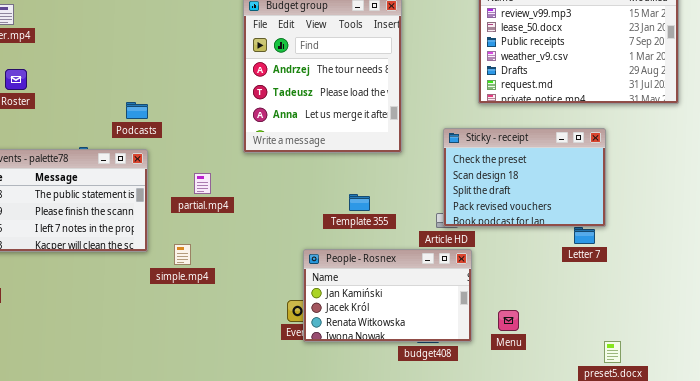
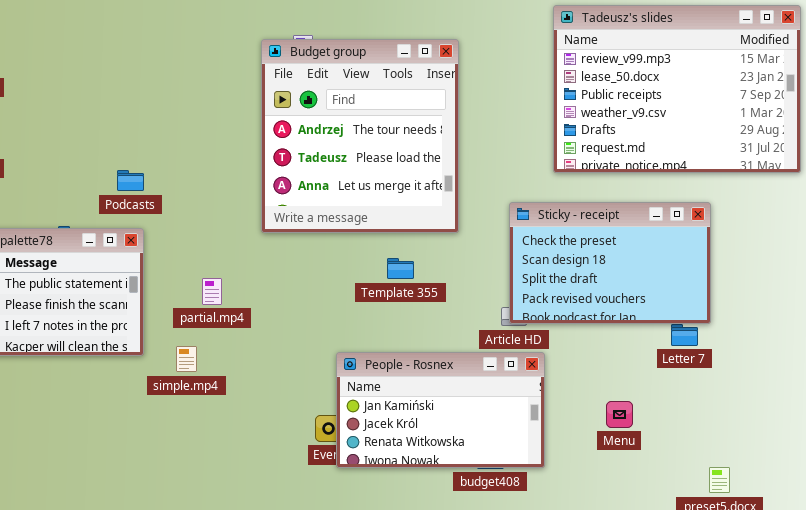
partial.mp4: [194,173,211,194] -> [202,278,222,305], moved
Template 355: [349,194,370,211] -> [387,258,414,279], moved
Menu: [498,310,519,331] -> [606,401,633,428], moved

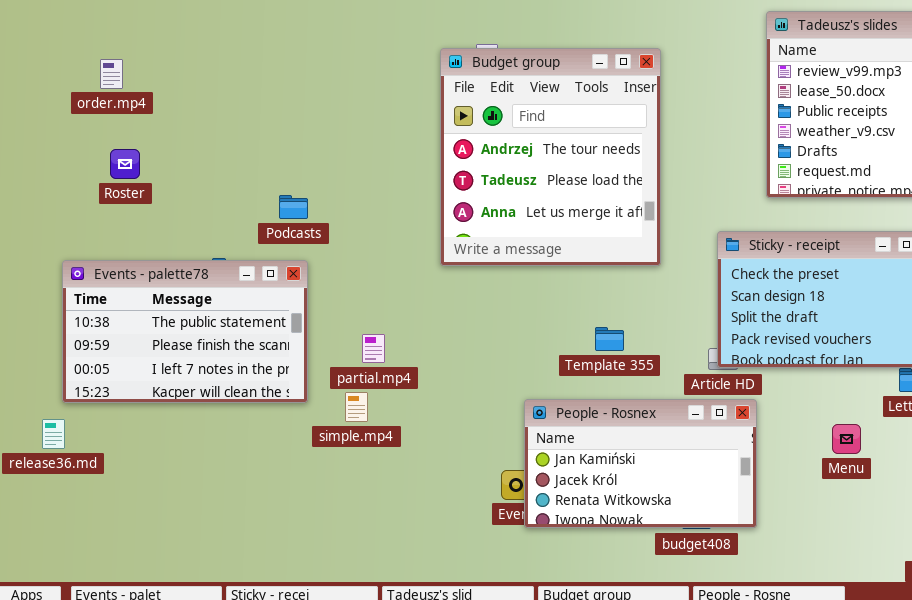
Template 355: [387,258,414,279] -> [595,327,624,351], moved
partial.mp4: [202,278,222,305] -> [362,334,385,363], moved
Menu: [606,401,633,428] -> [832,424,861,454], moved

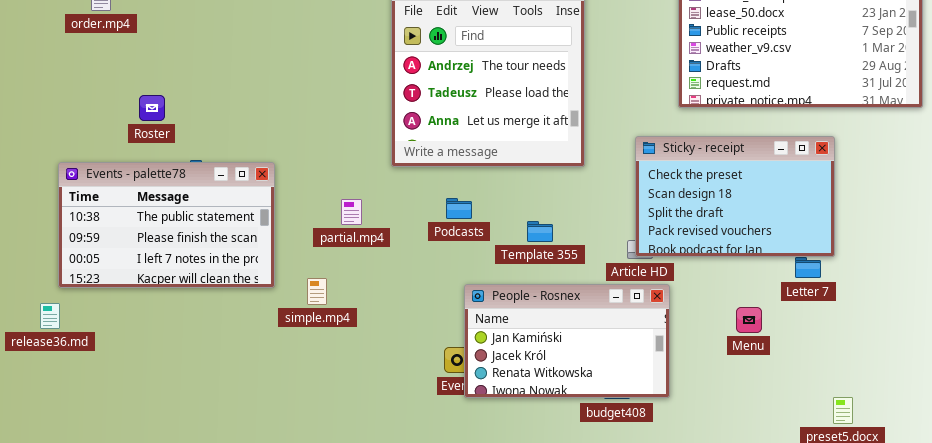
Roster: [110,149,140,179] -> [139,95,165,121], moved
Podcasts: [279,195,308,219] -> [446,198,472,219], moved
partial.mp4: [362,334,385,363] -> [341,199,362,225], moved

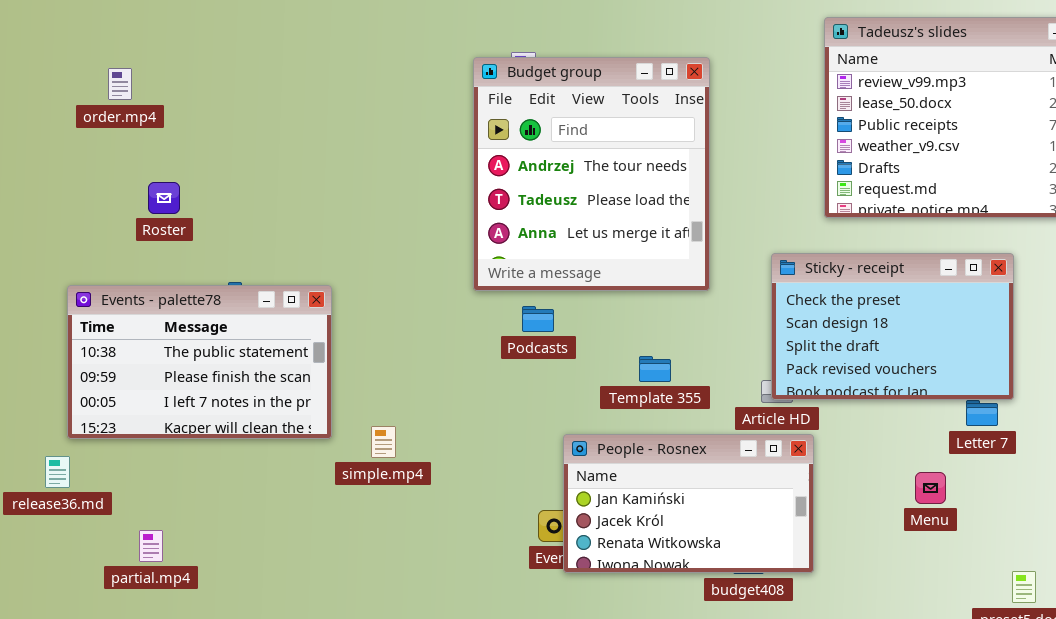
Roster: [139,95,165,121] -> [148,182,180,214], moved
Podcasts: [446,198,472,219] -> [522,306,554,332], moved
partial.mp4: [341,199,362,225] -> [139,530,163,562], moved
Menu: [736,307,762,333] -> [915,472,946,504], moved

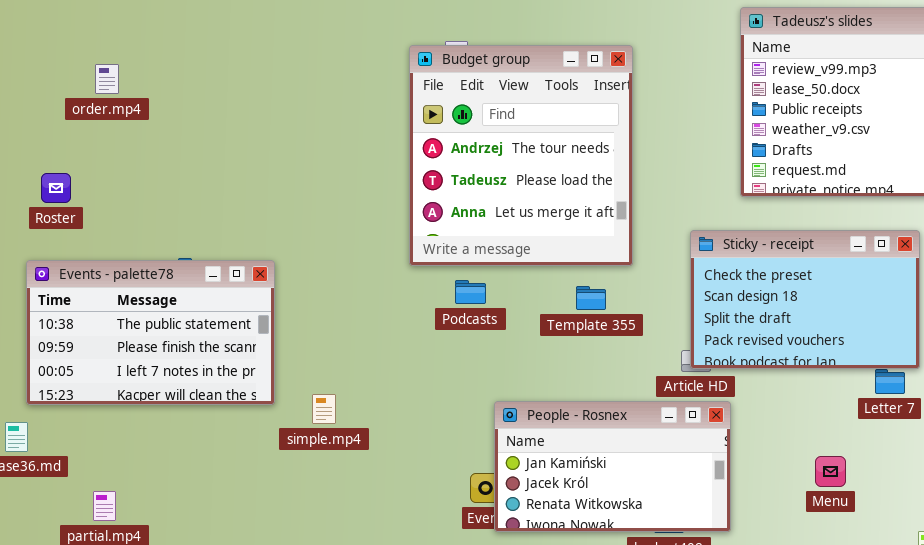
order.mp4: [108,68,132,100] -> [95,64,119,94], moved
Roster: [148,182,180,214] -> [41,173,71,203], moved
Template 355: [639,356,671,382] -> [576,286,606,310], moved
Menu: [915,472,946,504] -> [815,456,846,487], moved

